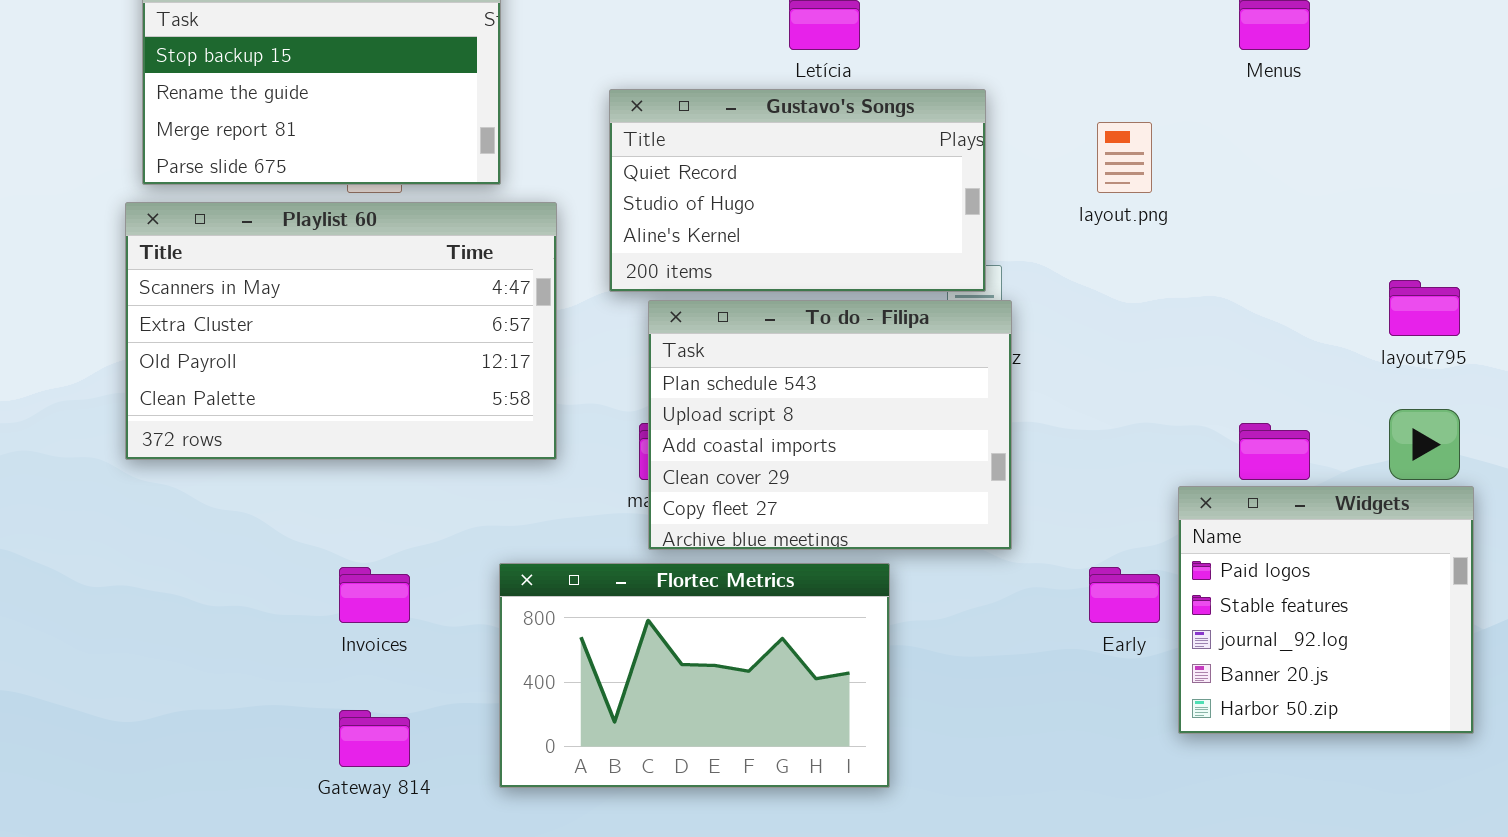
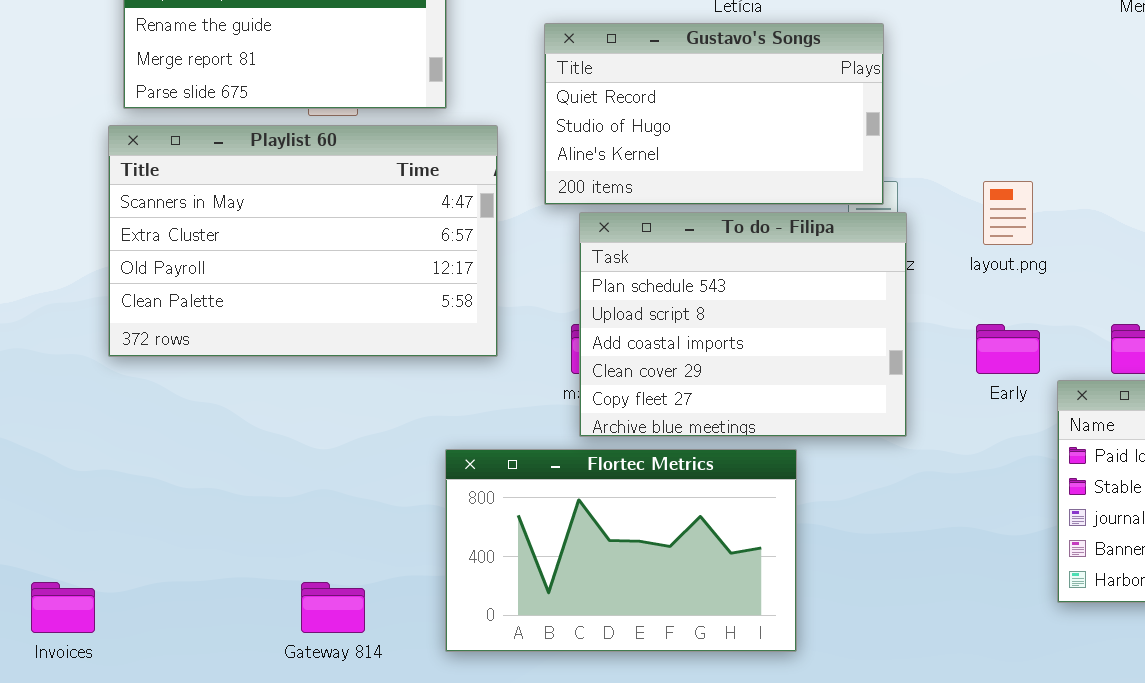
layout.png: [1097,122,1152,193] -> [983,181,1033,245], moved
Invoices: [339,567,410,623] -> [31,582,95,633], moved
Early: [1089,567,1160,623] -> [976,324,1040,374], moved

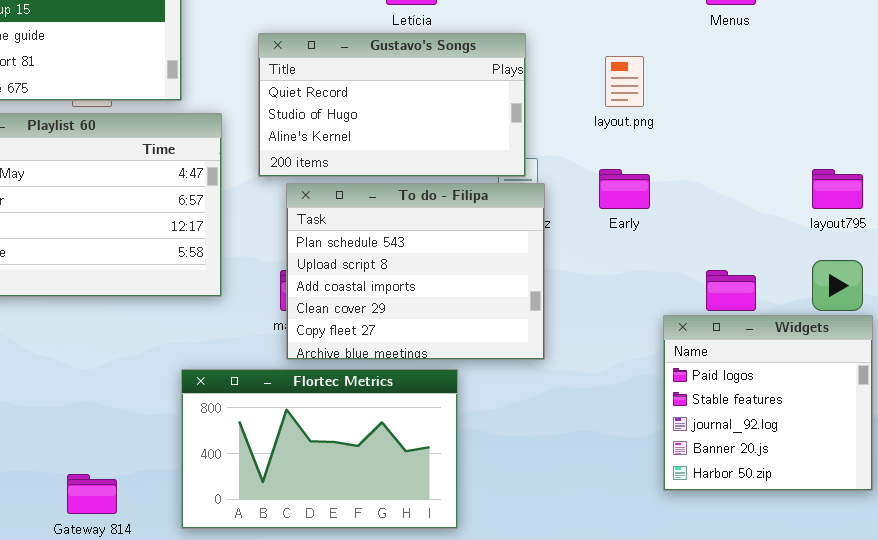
layout.png: [983,181,1033,245] -> [605,56,644,107], moved
Early: [976,324,1040,374] -> [599,169,650,209], moved

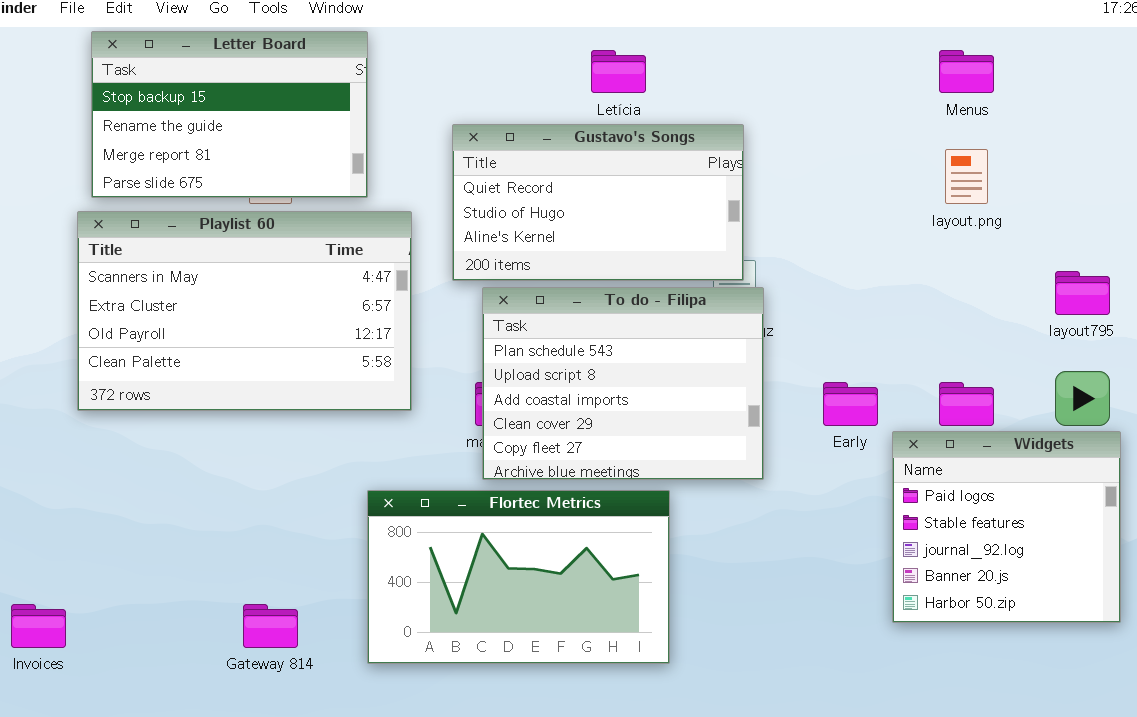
layout.png: [605,56,644,107] -> [945,149,988,204], moved
Early: [599,169,650,209] -> [823,382,878,426], moved

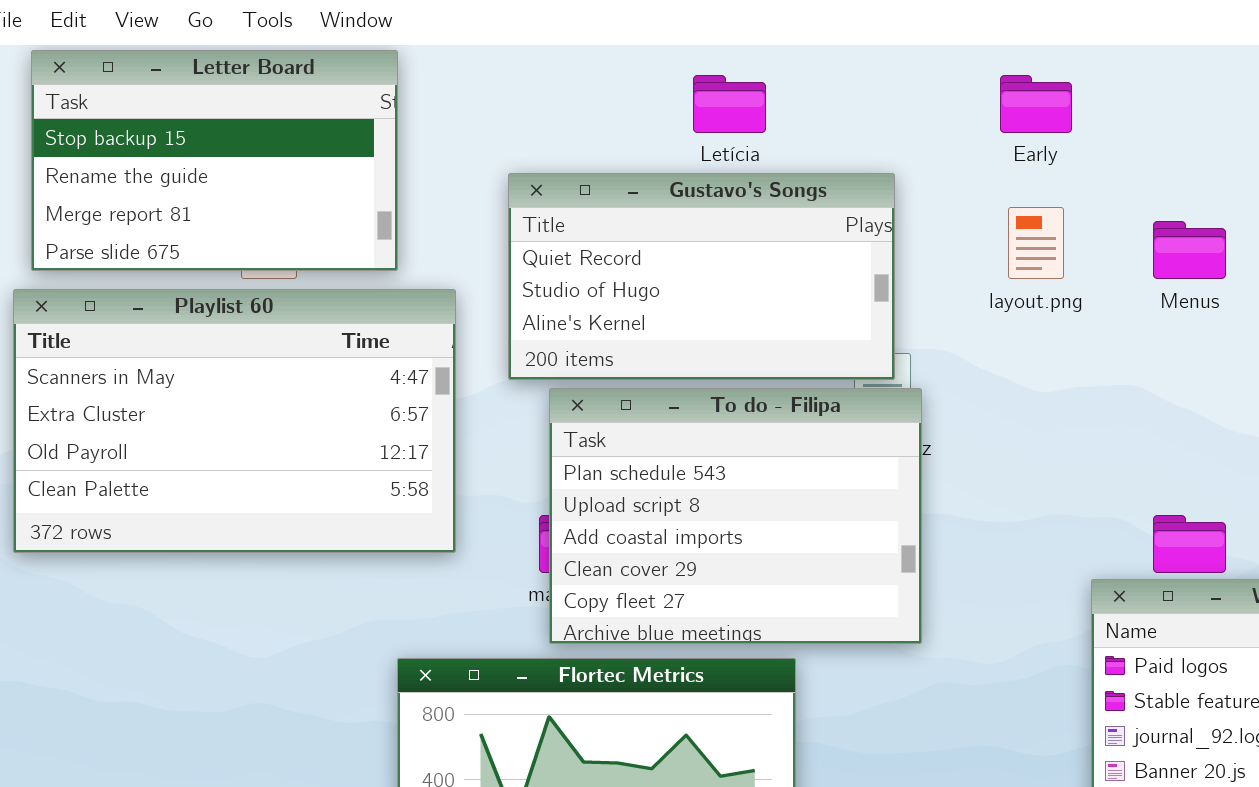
Menus: [939,50,994,93] -> [1153,221,1226,279], moved
layout.png: [945,149,988,204] -> [1008,207,1064,279], moved
Early: [823,382,878,426] -> [1000,75,1072,133], moved

